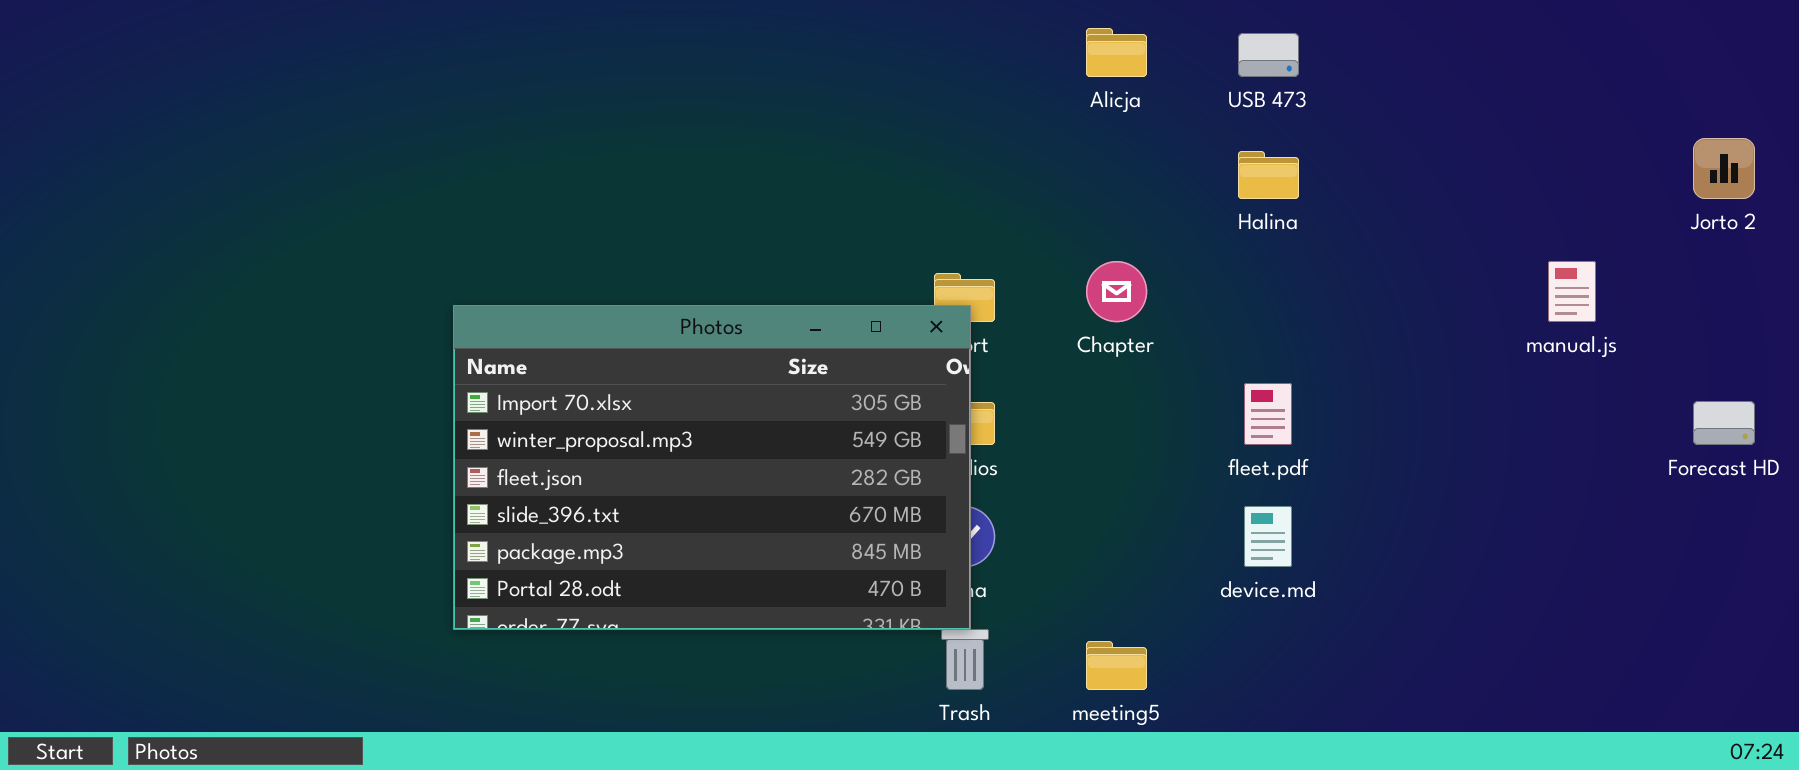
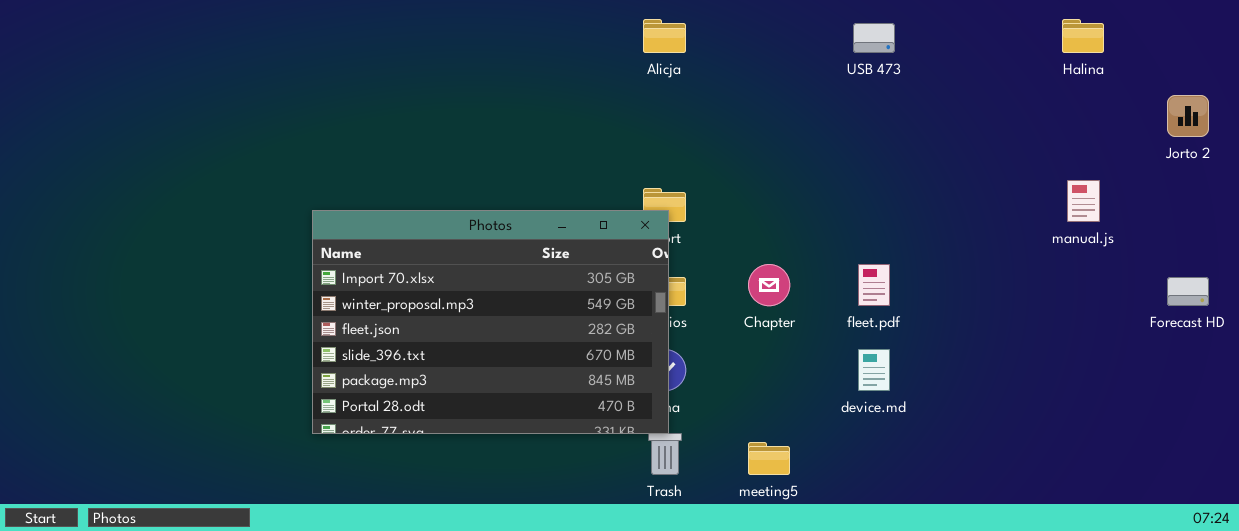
Alicja: [1086,28,1147,77] -> [643,19,686,53], moved
Halina: [1238,151,1299,199] -> [1062,19,1104,53], moved
Chapter: [1086,261,1147,322] -> [748,264,790,306], moved

